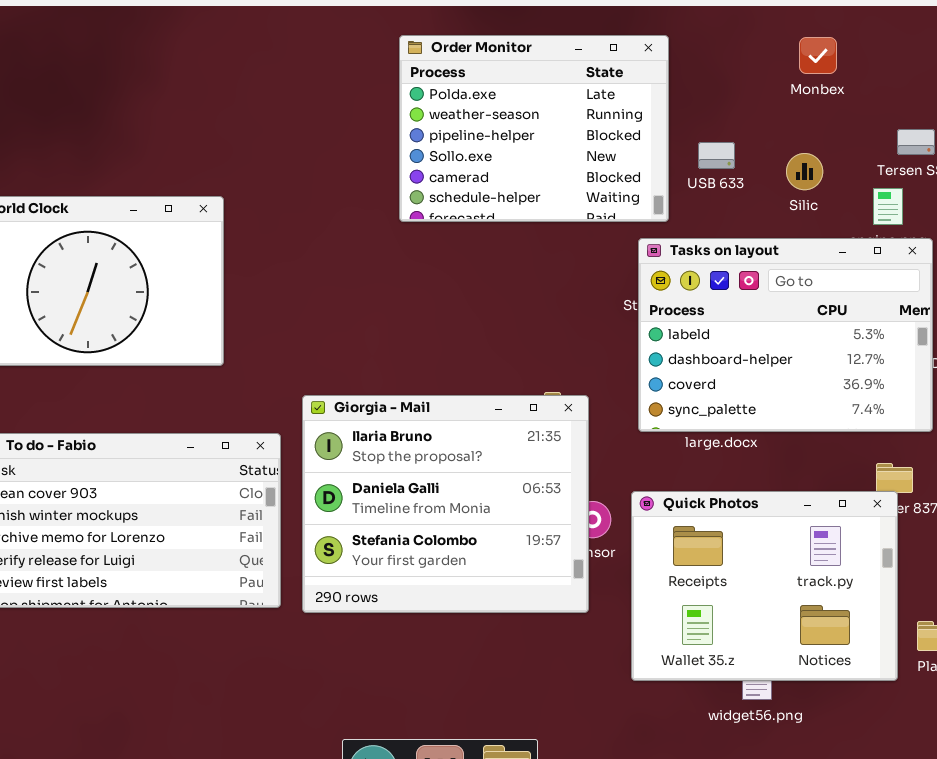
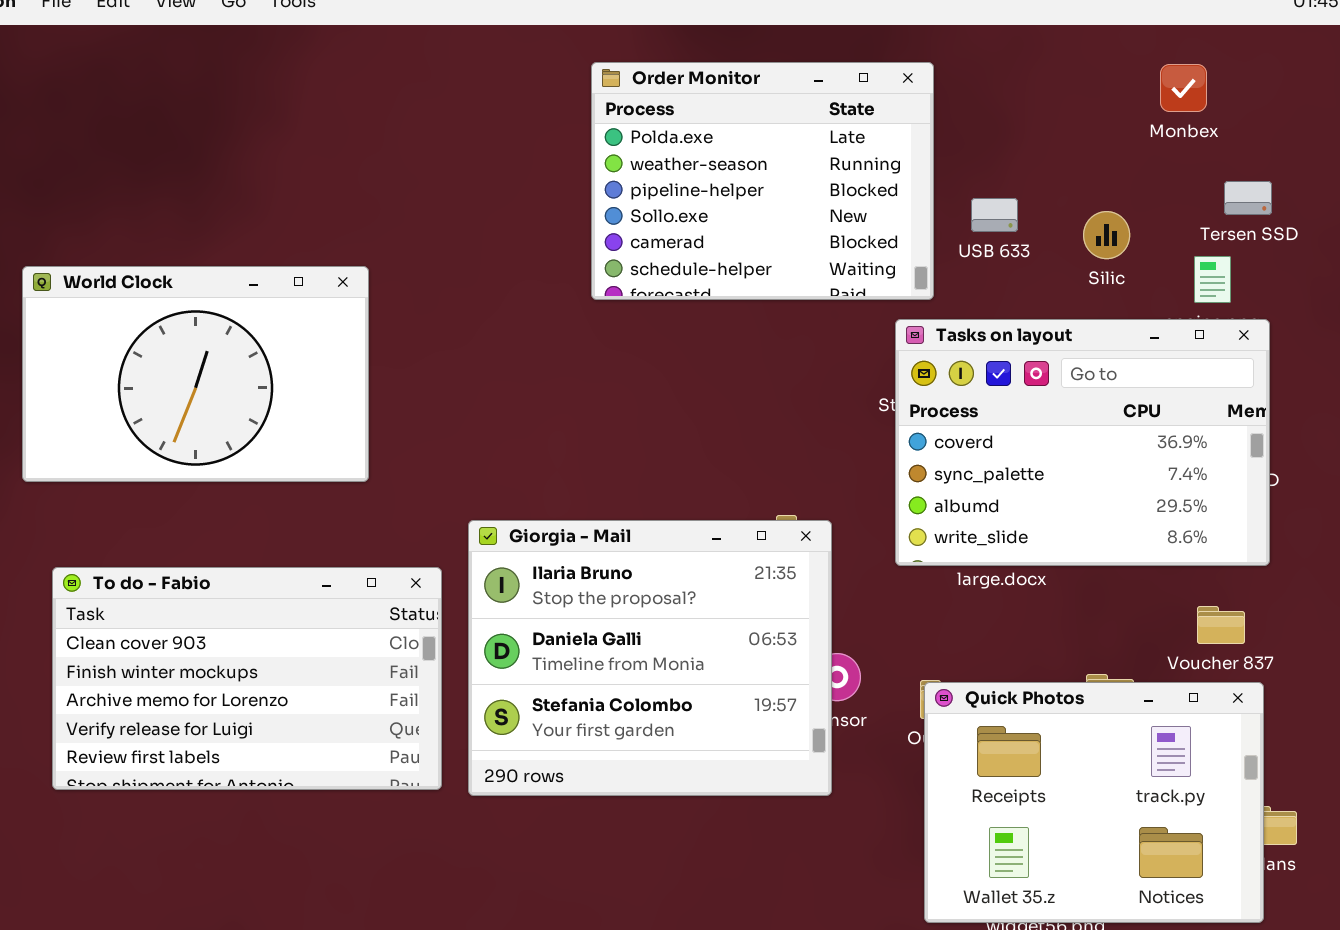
Monbex: [799,37,837,74] -> [1160,64,1207,112], moved
Tasks on layout: [638,238,933,432] -> [895,319,1270,566], scrolled down 2 rows
Quick Photos: [631,491,898,681] -> [924,682,1264,923], moved

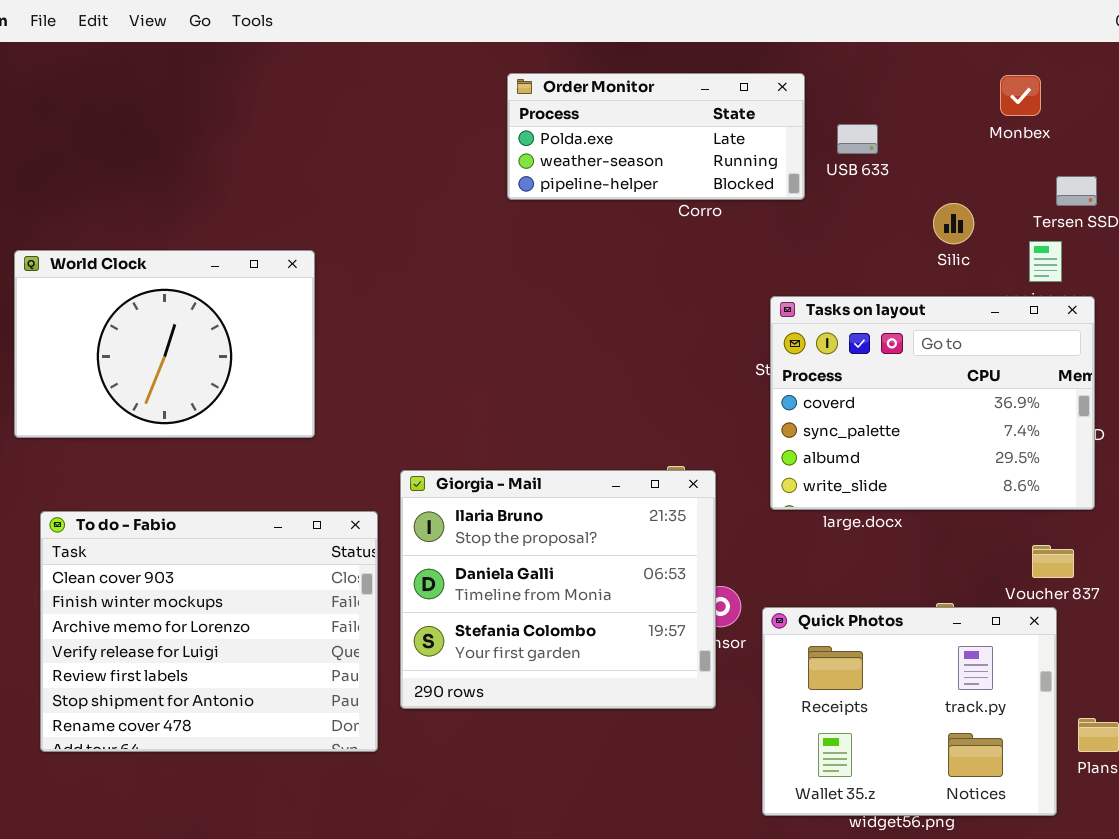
Order Monitor: [591,62,934,300] -> [507,73,805,200], resized
USB 633: [971,198,1018,232] -> [837,124,878,154], moved
To do - Fabio: [52,567,442,790] -> [40,511,378,752], resized
Quick Photos: [924,682,1264,923] -> [762,607,1057,816], moved

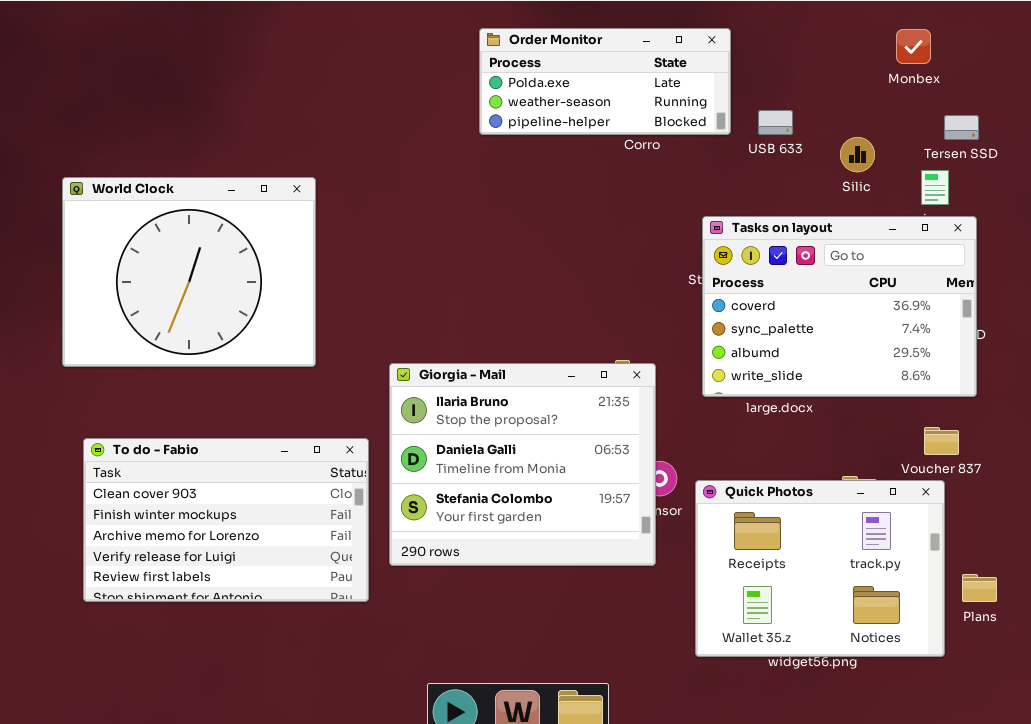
USB 633: [837,124,878,154] -> [758,110,793,135], moved
World Clock: [14,250,315,438] -> [62,177,316,367], resized
To do - Fabio: [40,511,378,752] -> [83,438,369,602], resized

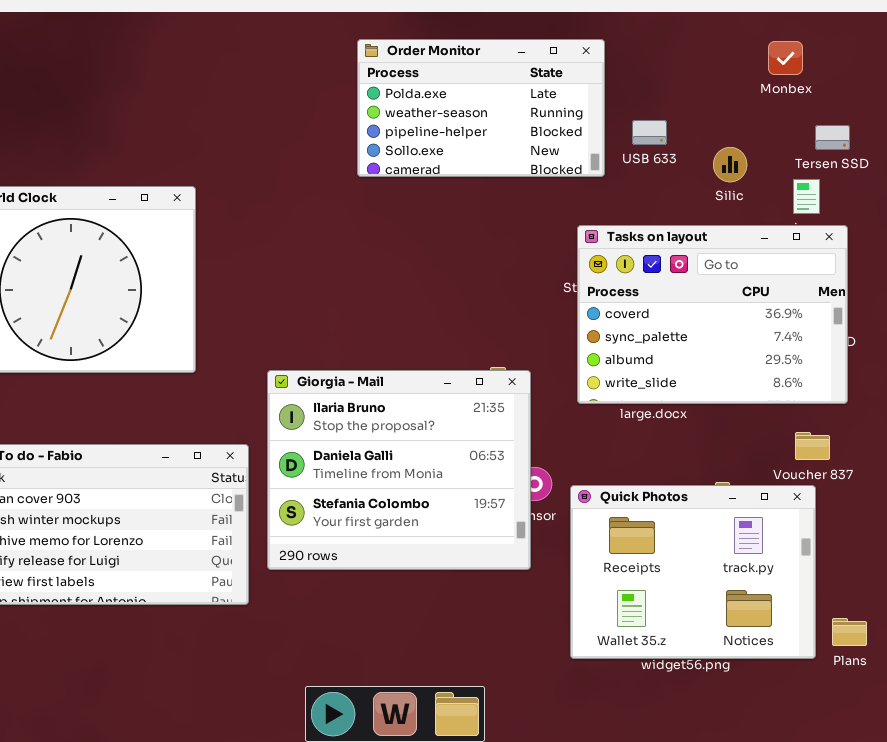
Order Monitor: [479,28,731,135] -> [357,39,605,177], resized
Plans: [962,574,997,602] -> [832,618,867,646], moved

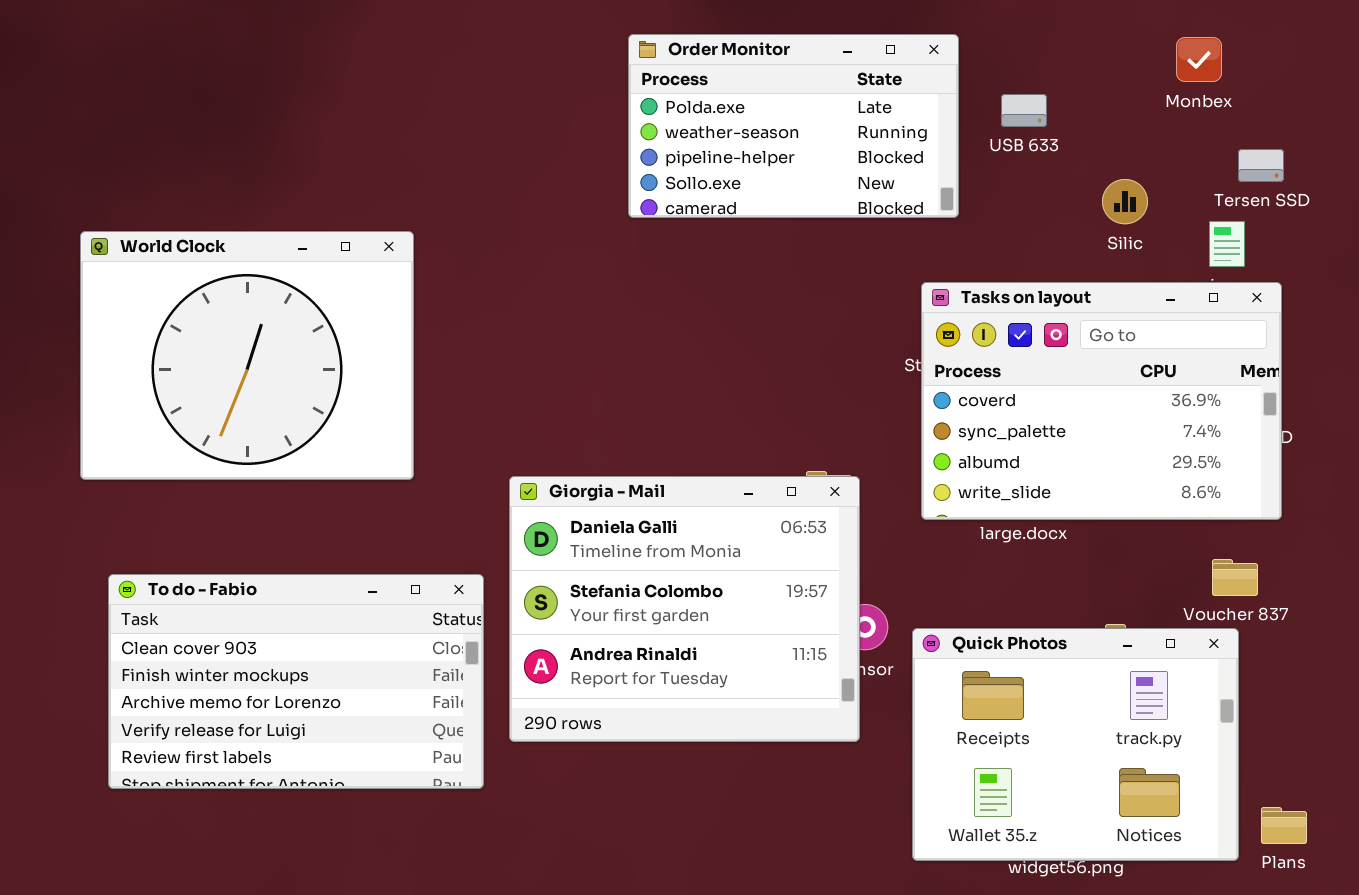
USB 633: [632,120,667,145] -> [1001,94,1047,127], moved
Giorgia - Mail: [267,370,531,570] -> [509,476,860,742], scrolled down 1 row

